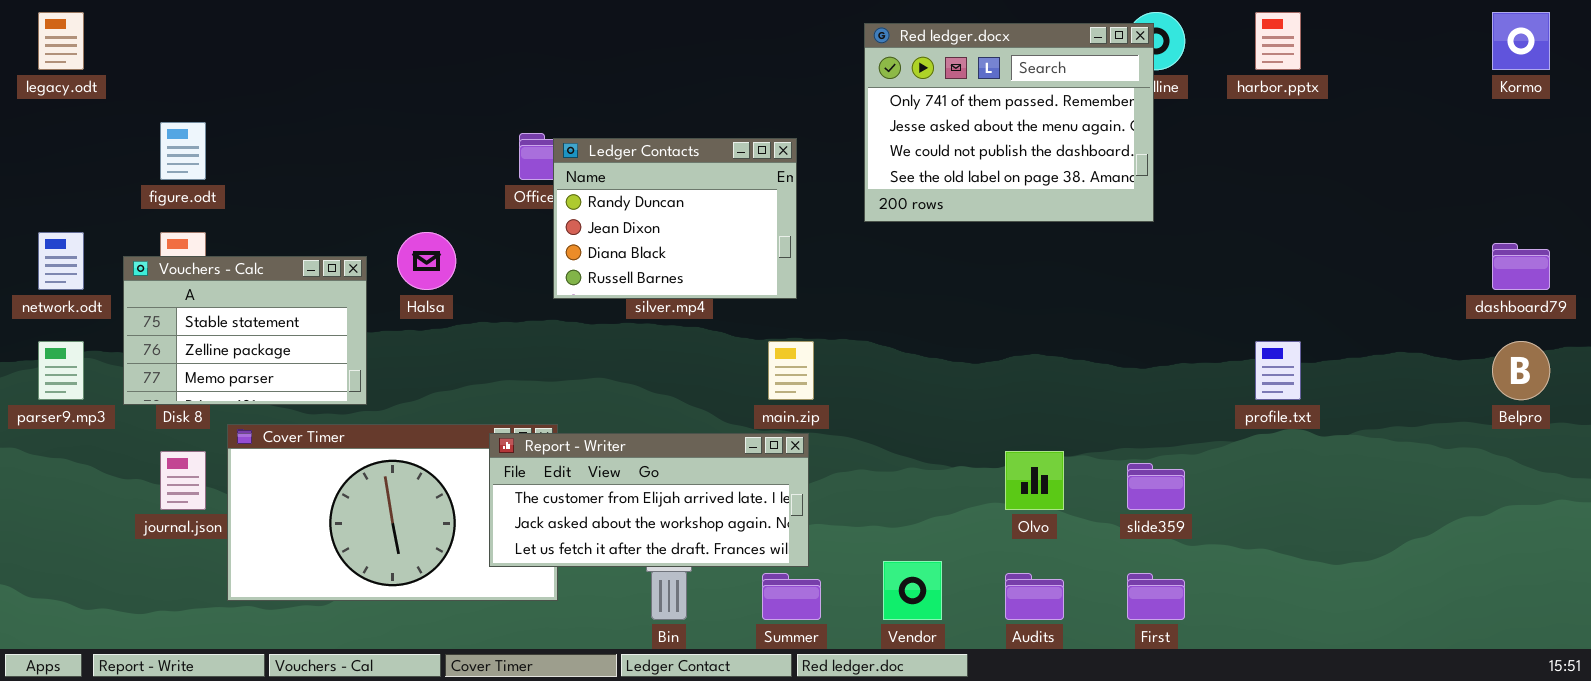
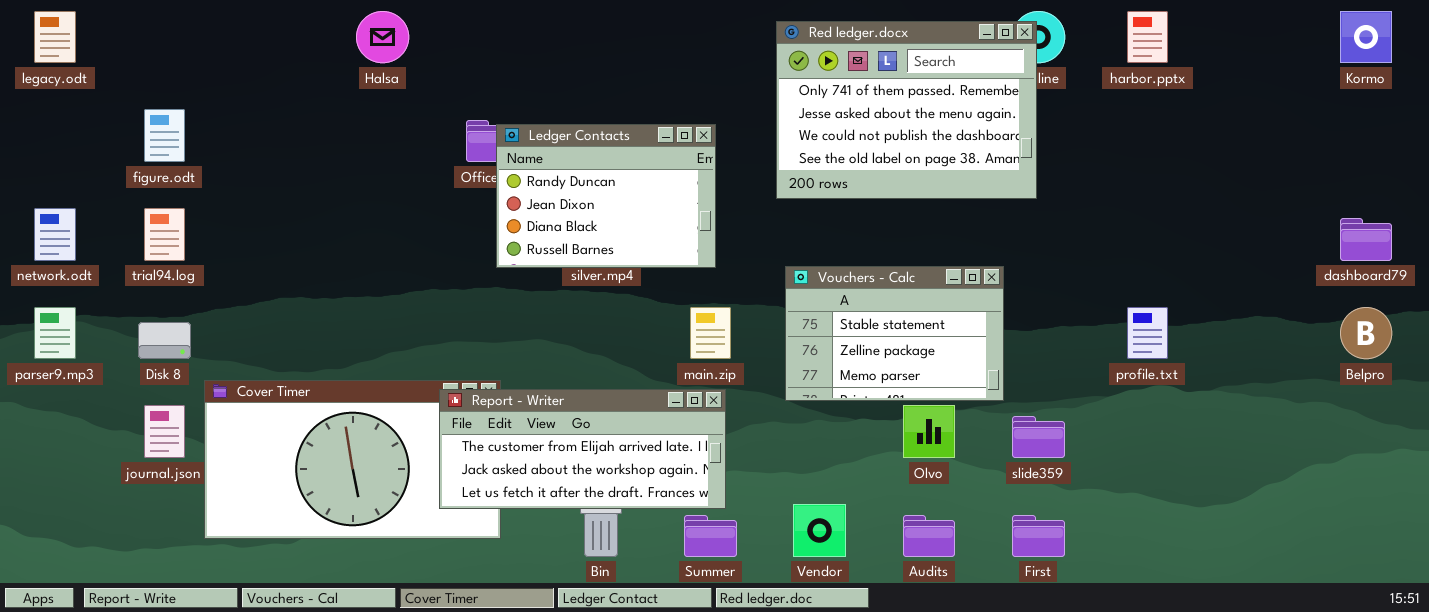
Halsa: [397,232,456,290] -> [356,11,409,63], moved
Vouchers - Calc: [123,256,367,405] -> [785,266,1004,401], moved

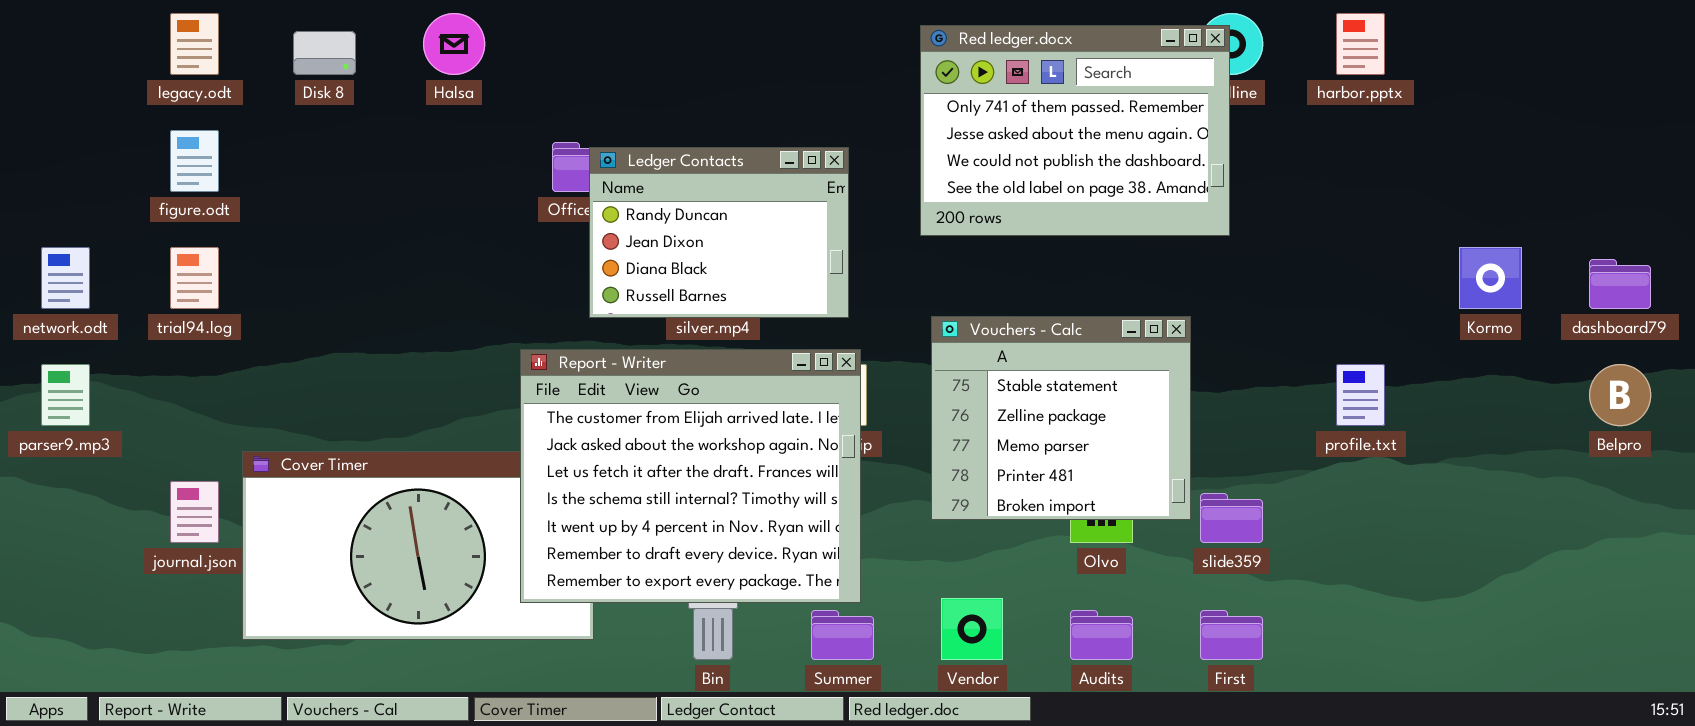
legacy.odt: [34,11,76,63] -> [170,13,219,75], moved
Kormo: [1340,11,1392,63] -> [1459,247,1522,309], moved
Vouchers - Calc: [785,266,1004,401] -> [931,316,1191,520], resized
Disk 8: [138,322,191,359] -> [293,31,356,75], moved
Report - Writer: [439,389,726,509] -> [520,349,861,603], resized

